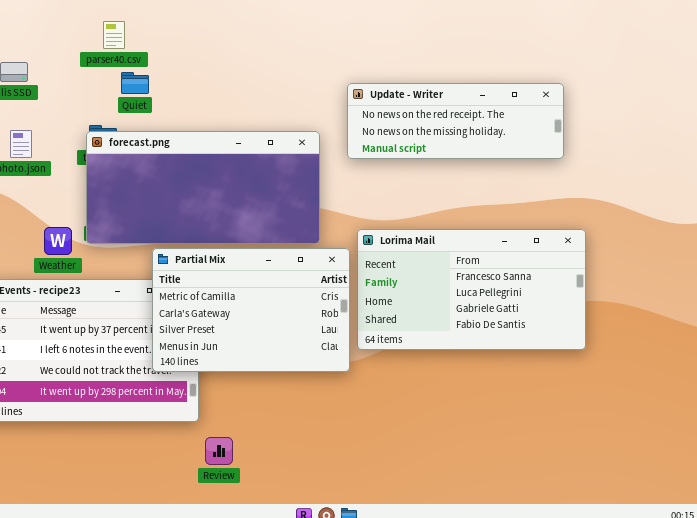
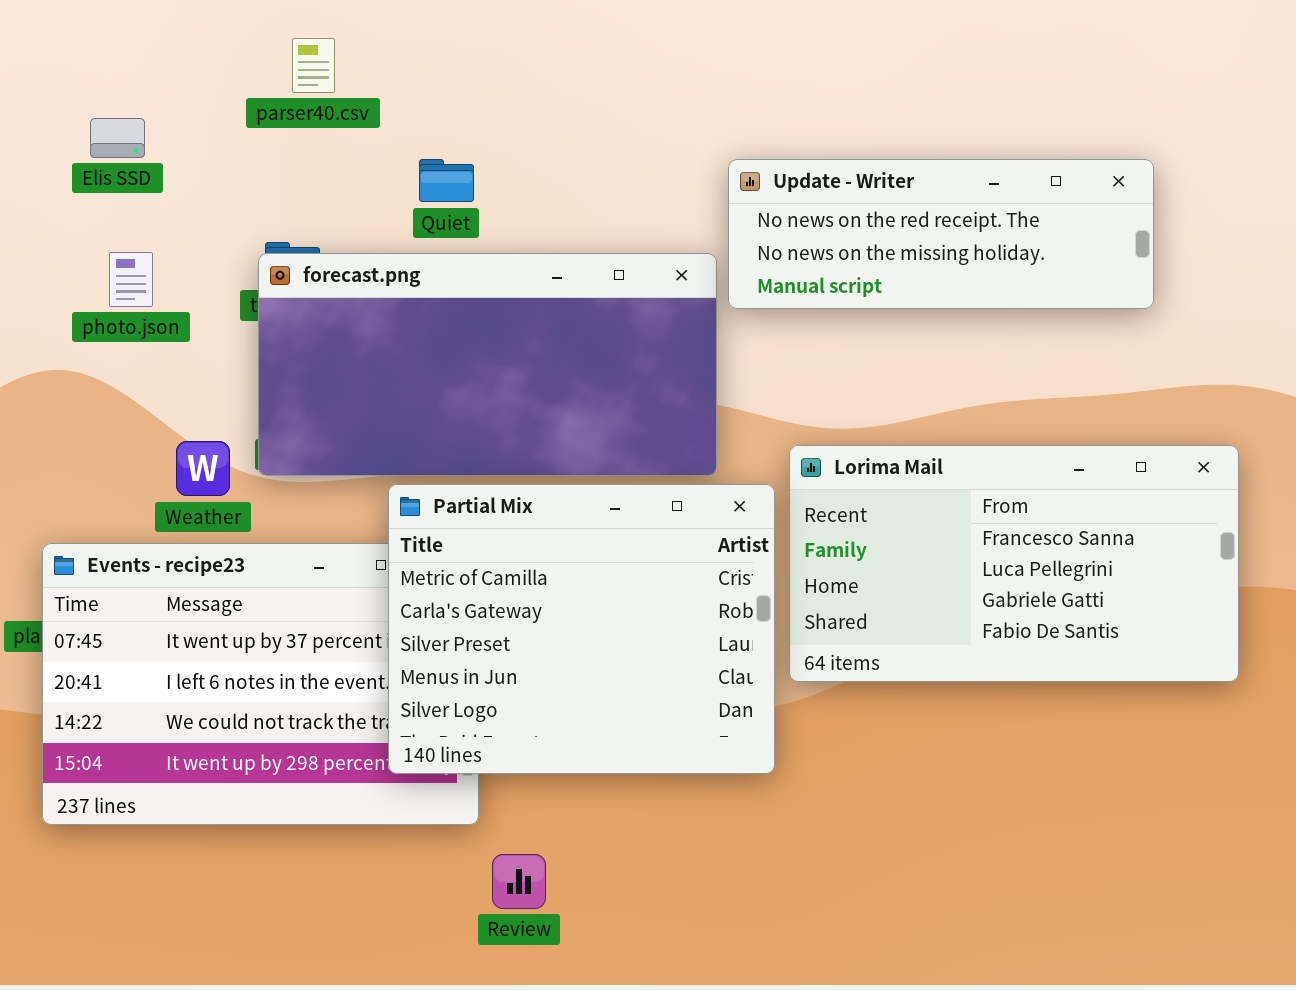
Quiet: [121,72,149,94] -> [419,159,474,202], moved
Update - Writer: [347,83,564,159] -> [728,159,1154,309], moved
Partial Mix: [152,248,350,372] -> [388,484,775,774], resized

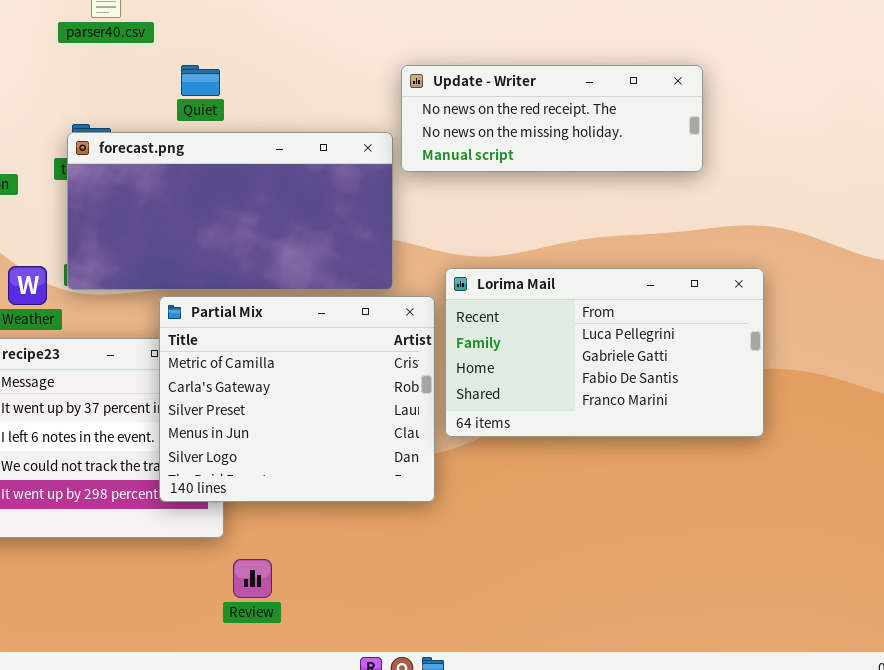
Lorima Mail: [789,445,1239,682] -> [445,268,764,437], scrolled down 1 row

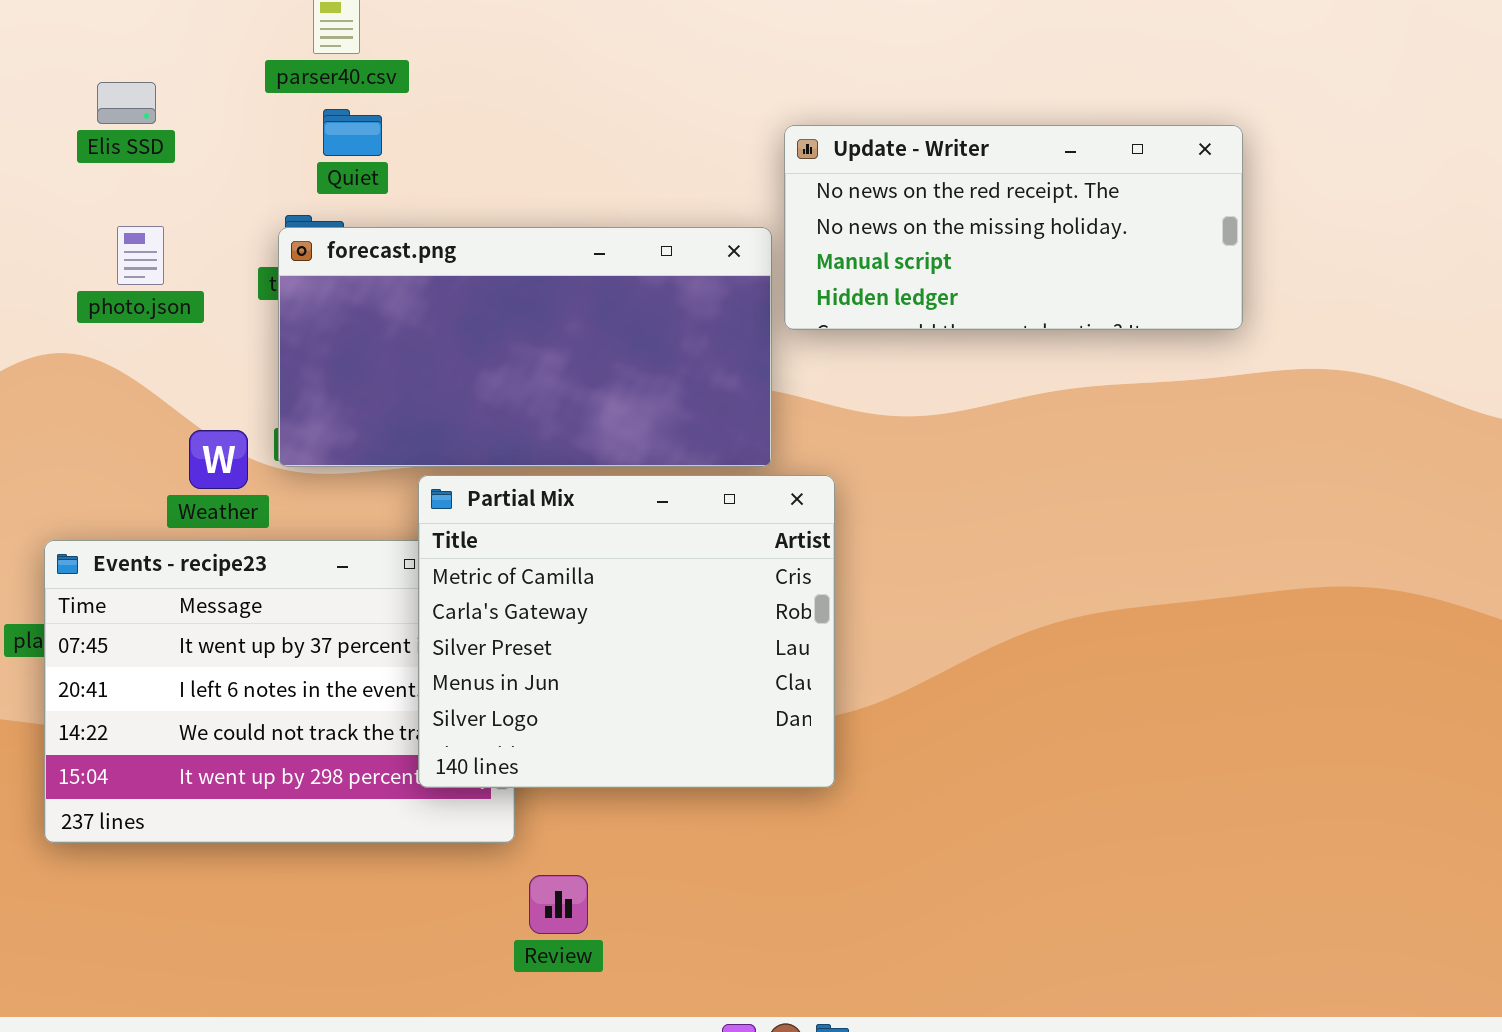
Quiet: [181,65,220,96] -> [323,109,382,156], moved
Update - Writer: [401,65,703,172] -> [784,125,1243,330], resized
Lorima Mail: [445,268,764,437] -> none, closed

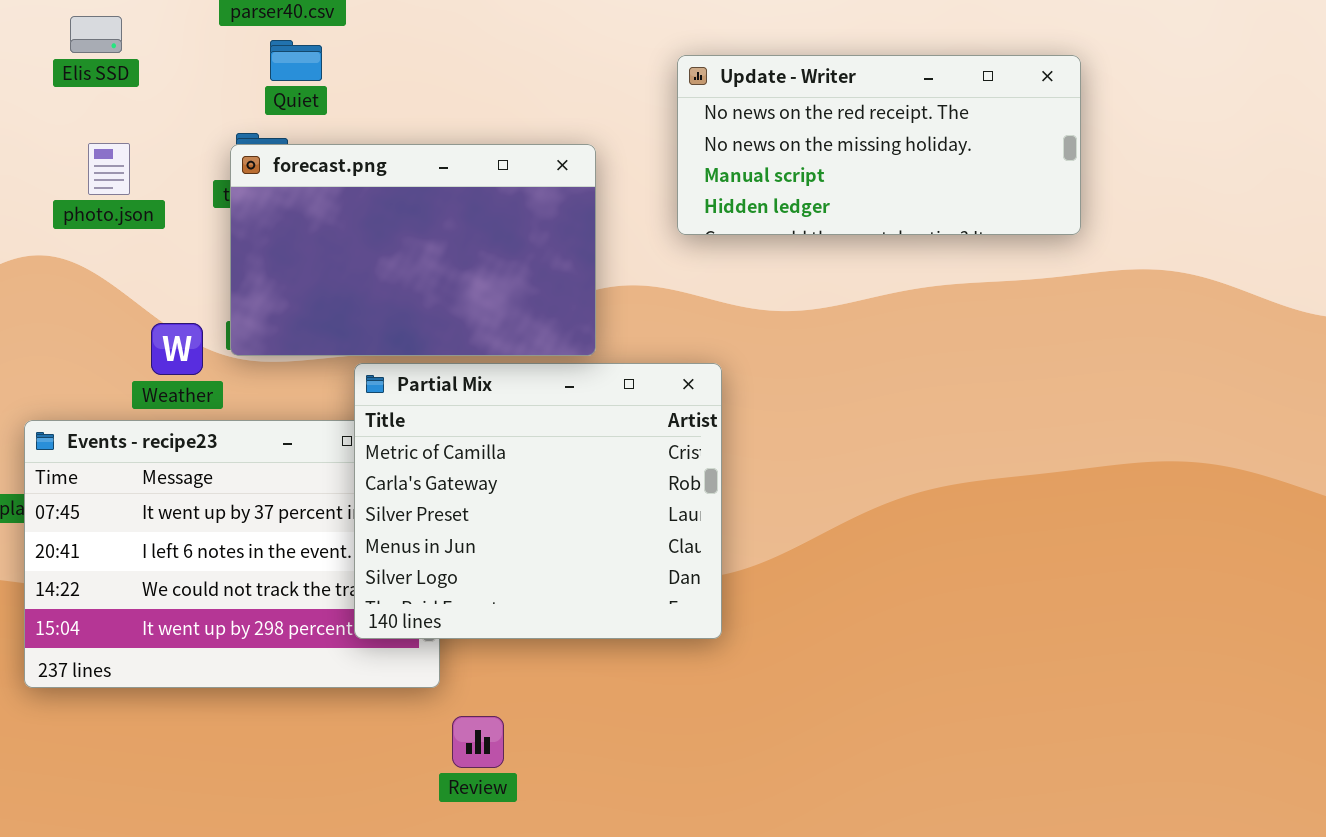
forecast.png: [278,227,772,467] -> [230,144,596,356], resized

